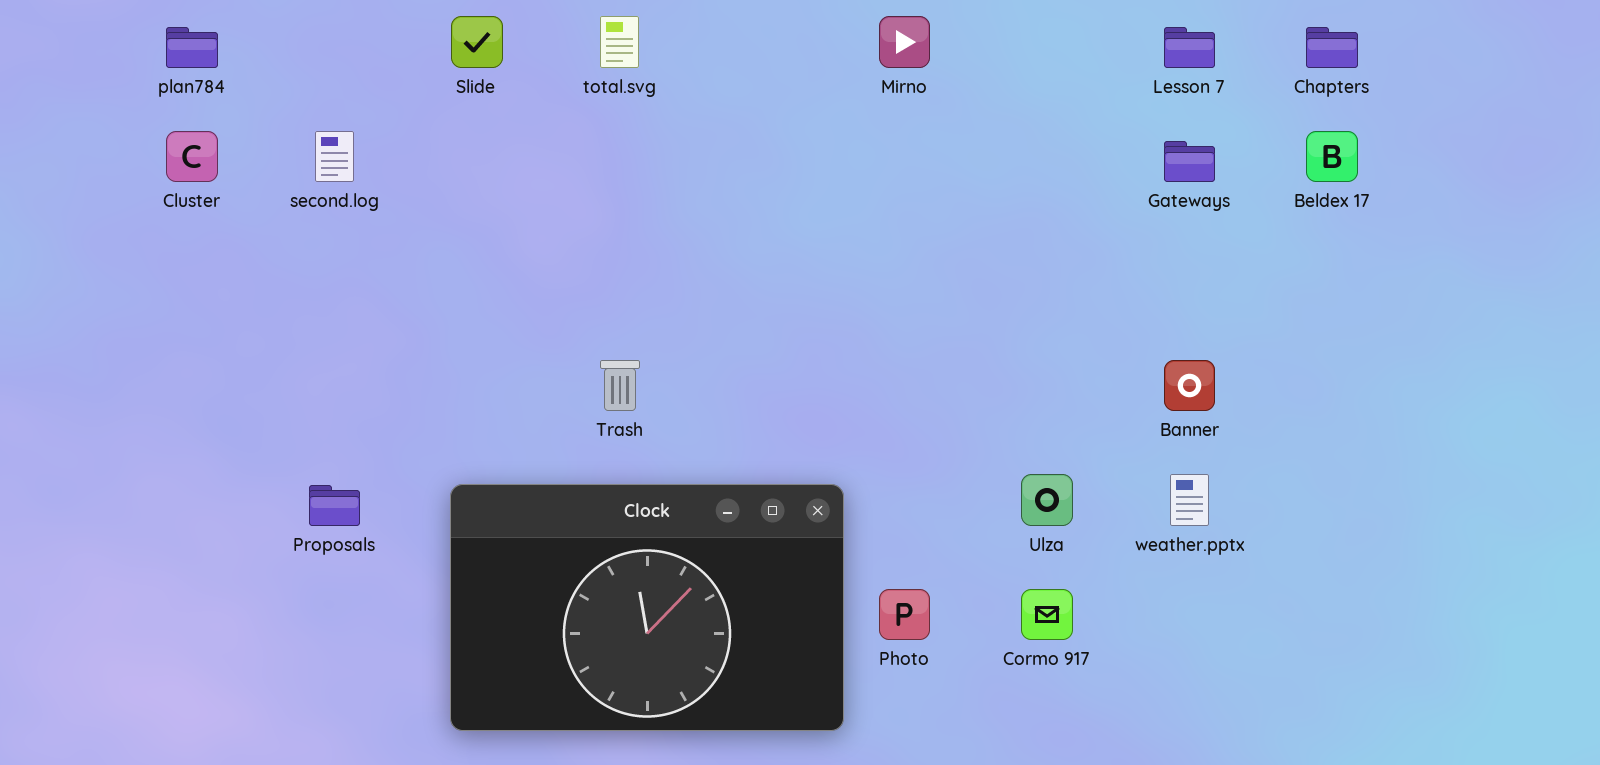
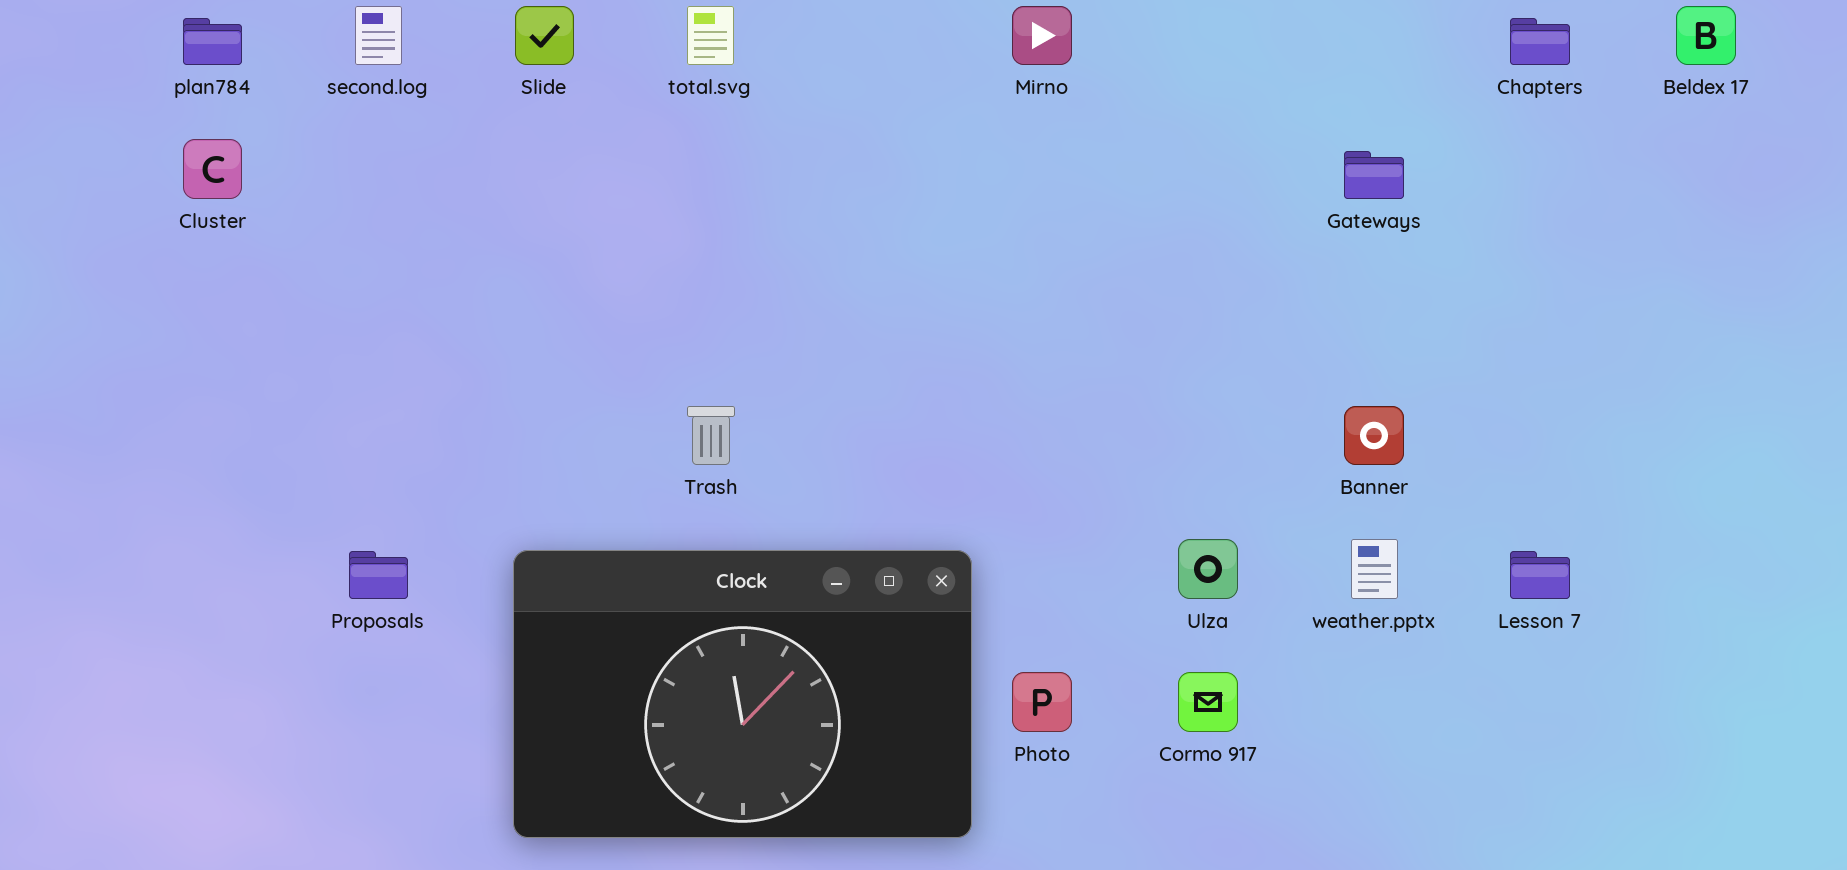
Lesson 7: [1164,27,1215,68] -> [1510,551,1570,599], moved
second.log: [315,131,354,182] -> [355,6,402,65], moved
Beldex 17: [1306,131,1358,182] -> [1676,6,1736,65], moved

